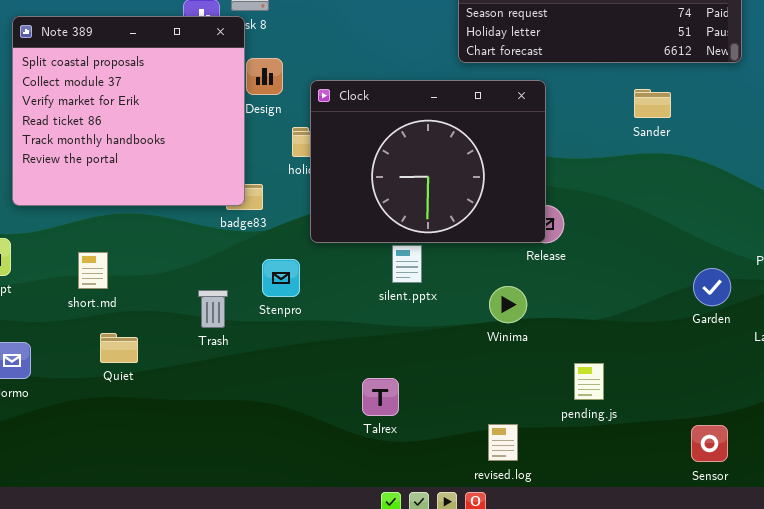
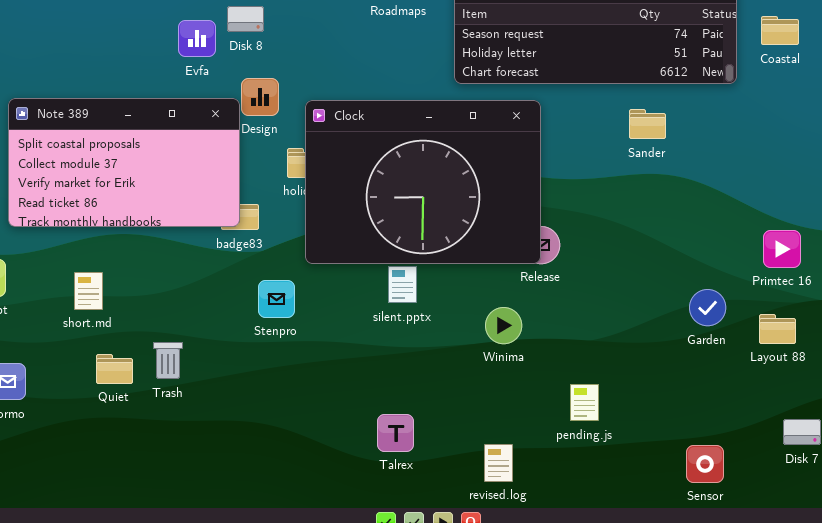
Note 389: [12,16,245,206] -> [8,98,240,227], resized
Trash: [198,290,228,328] -> [153,342,183,379], moved
Talrex: [362,378,399,416] -> [377,414,414,452], moved

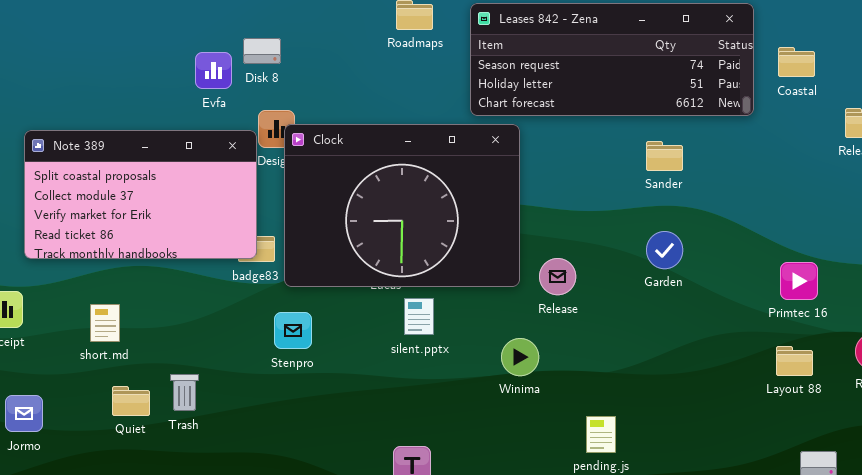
Clock: [305,100,541,264] -> [284,124,520,287], moved
Garden: [689,289,726,326] -> [646,231,683,269], moved

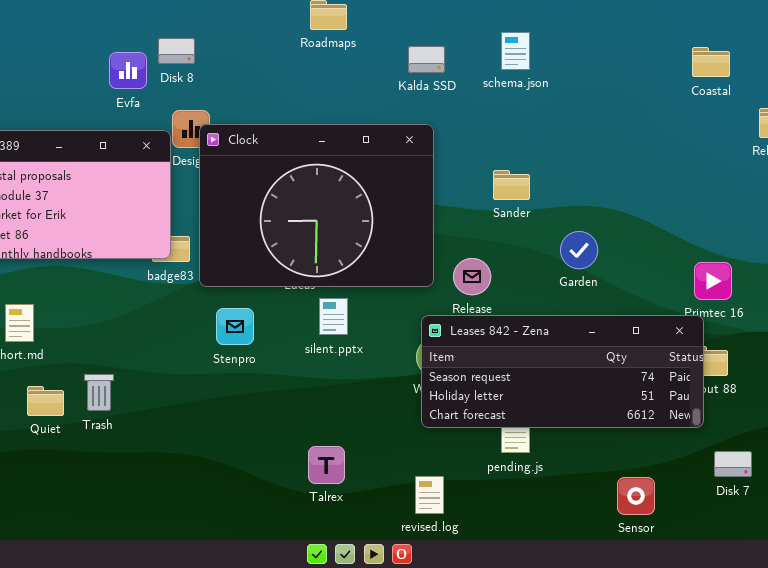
Leases 842 - Zena: [470,3,754,116] -> [421,315,704,428], moved
Sander: [646,141,683,171] -> [493,170,530,200], moved
Stenpro: [274,312,312,349] -> [216,308,254,345], moved

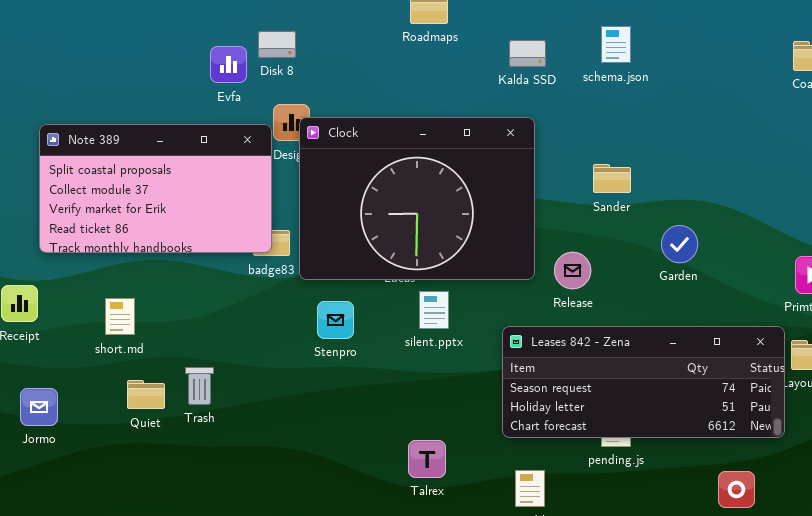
Leases 842 - Zena: [421,315,704,428] -> [502,326,785,438], moved

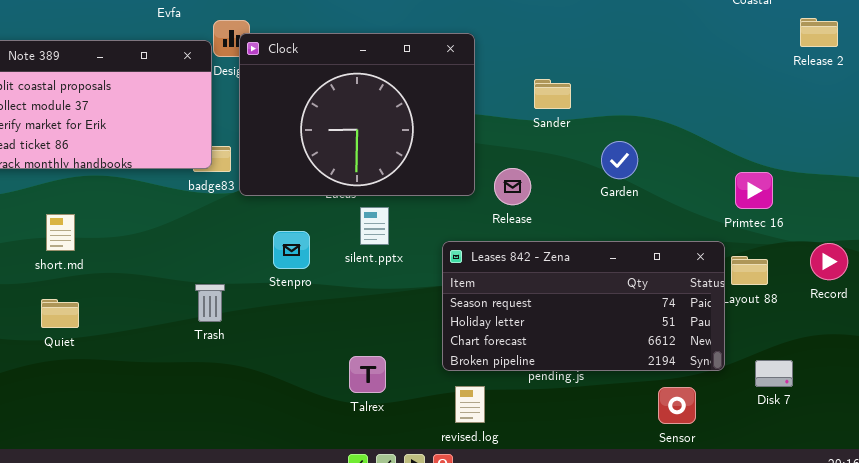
Stenpro: [317,301,354,339] -> [273,231,310,269], moved
Leases 842 - Zena: [502,326,785,438] -> [442,241,725,371], resized
Trash: [185,367,214,405] -> [195,284,225,322], moved
Quiet: [127,380,165,409] -> [41,299,79,328], moved

